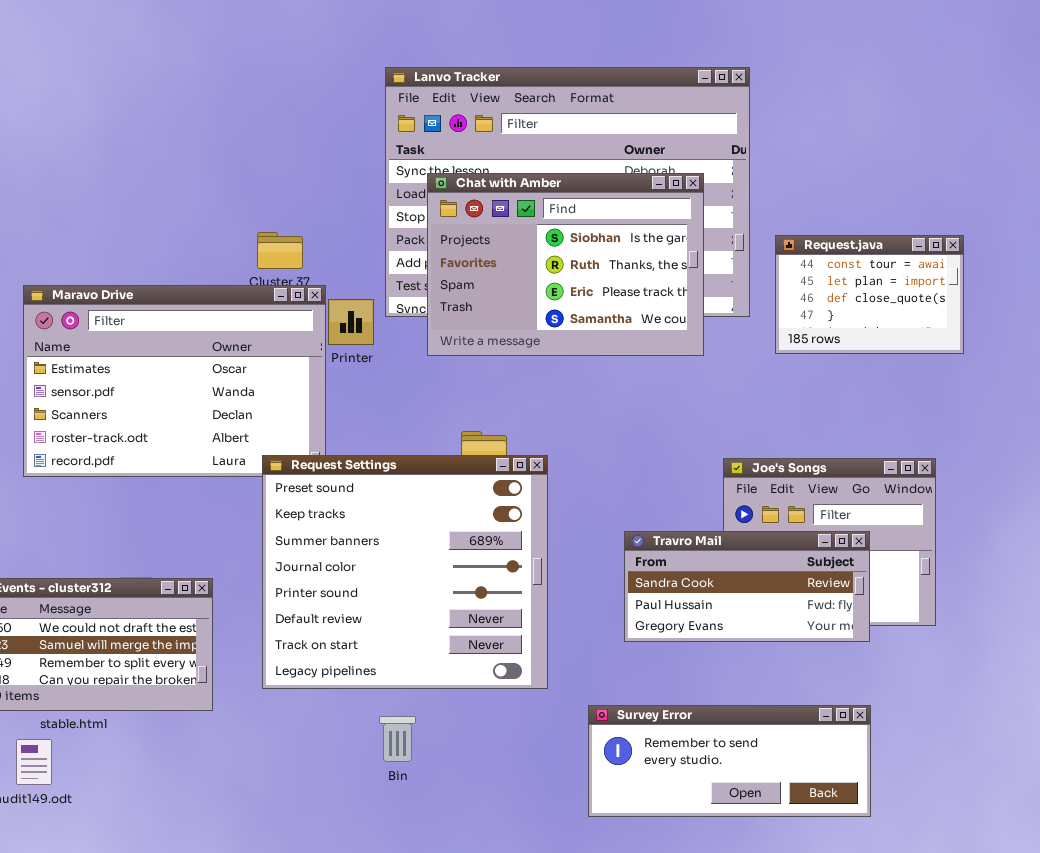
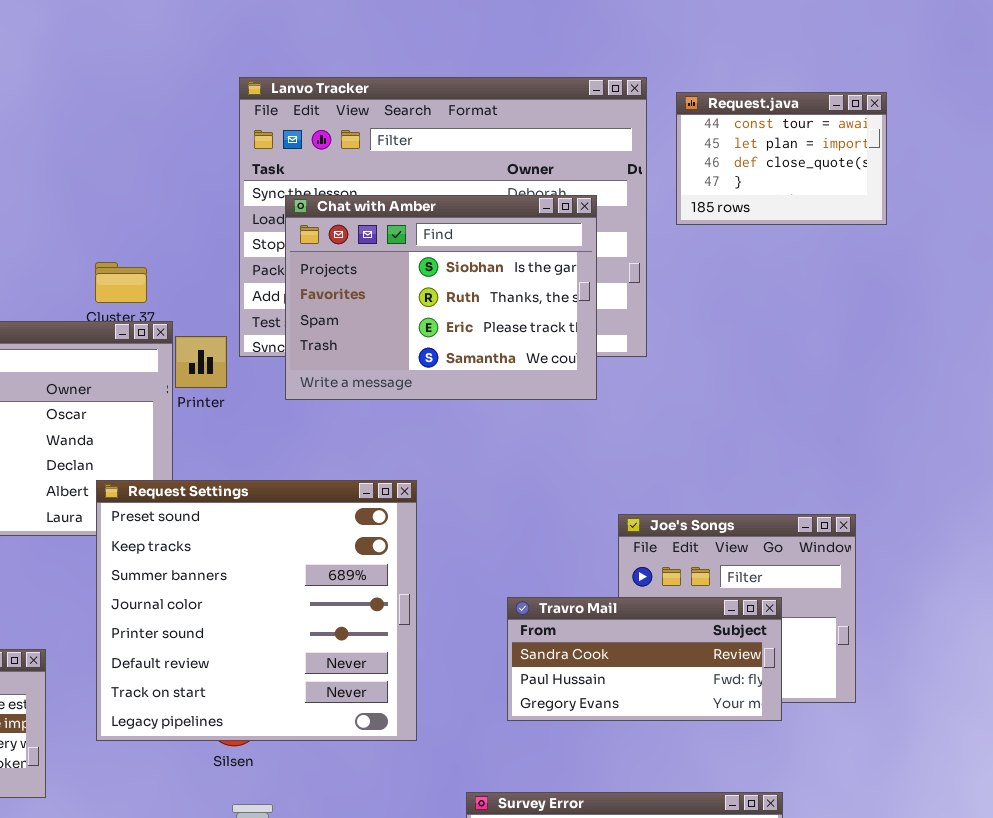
Request.java: [775,235,964,354] -> [676,92,887,225], moved
Request Settings: [262,455,548,689] -> [96,480,417,741], moved

